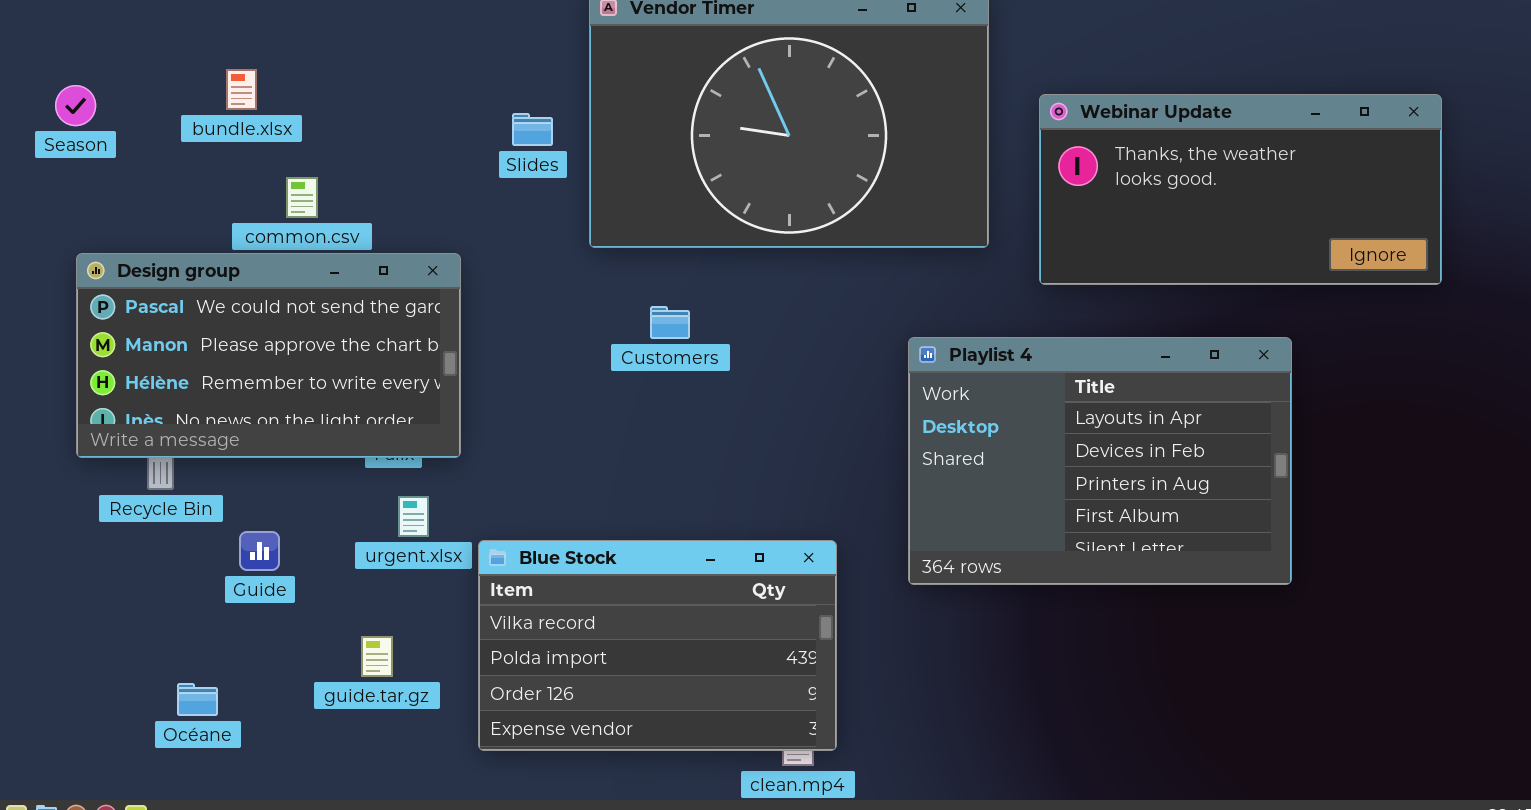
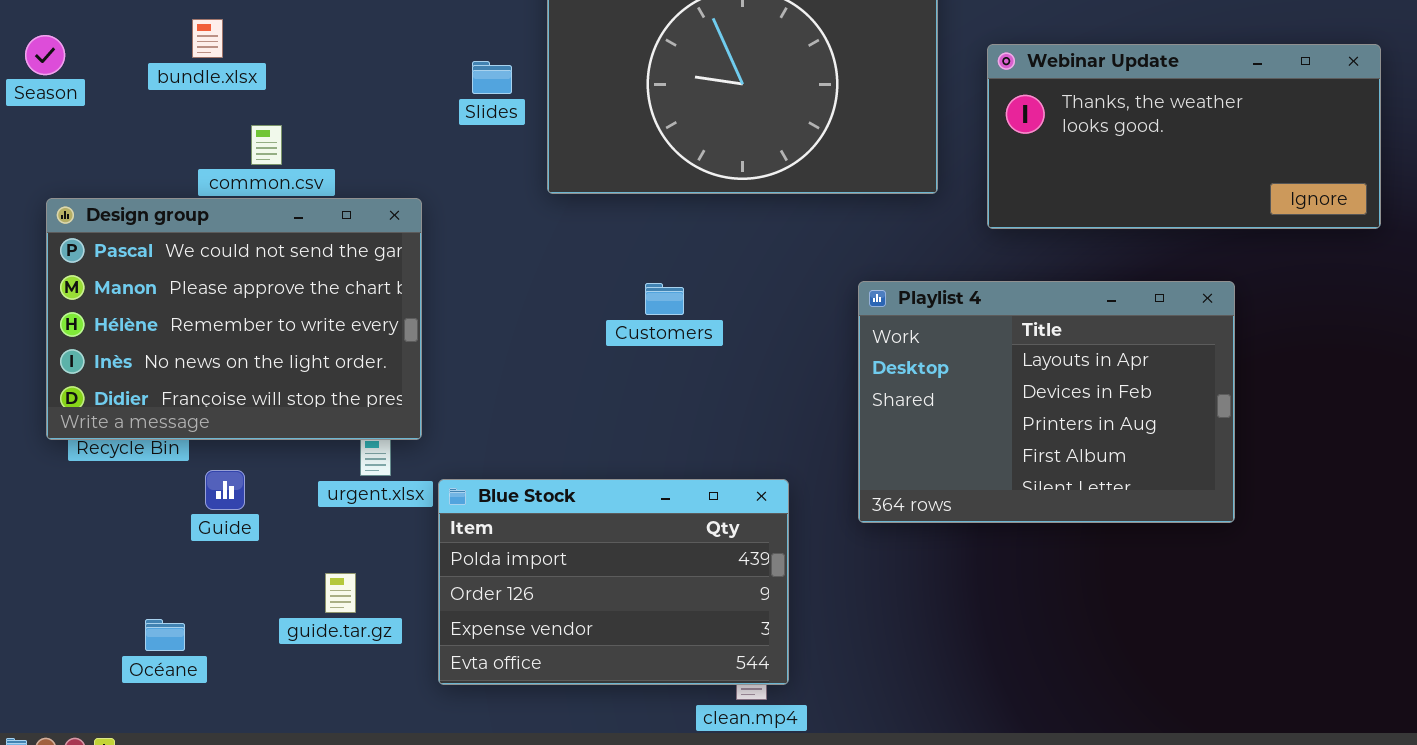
Design group: [76,253,461,458] -> [46,198,422,440], resized
Customers: [650,306,690,339] -> [645,283,684,315], moved
Blue Stock: [478,540,837,751] -> [438,479,789,685], scrolled down 1 row

